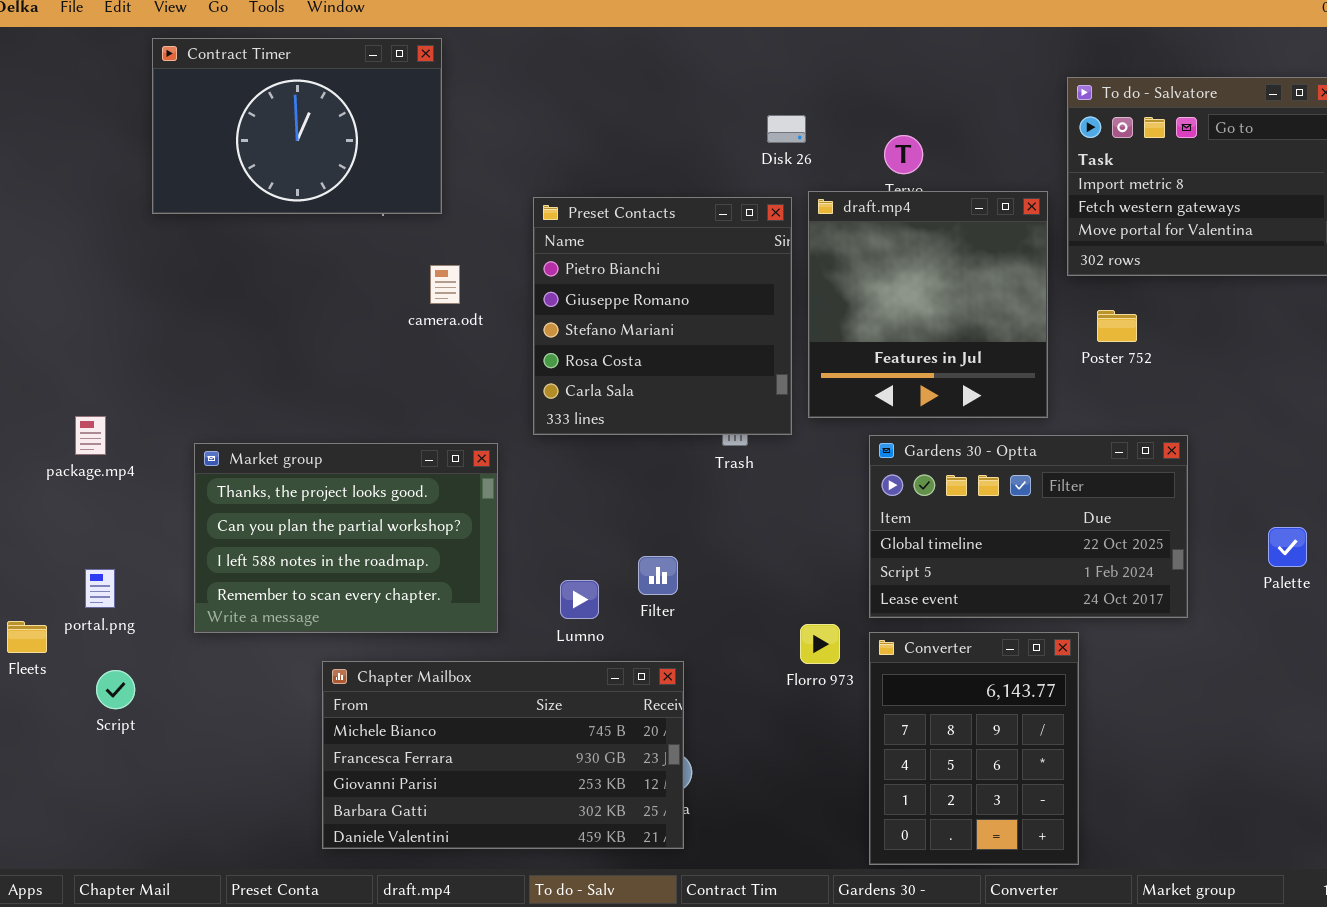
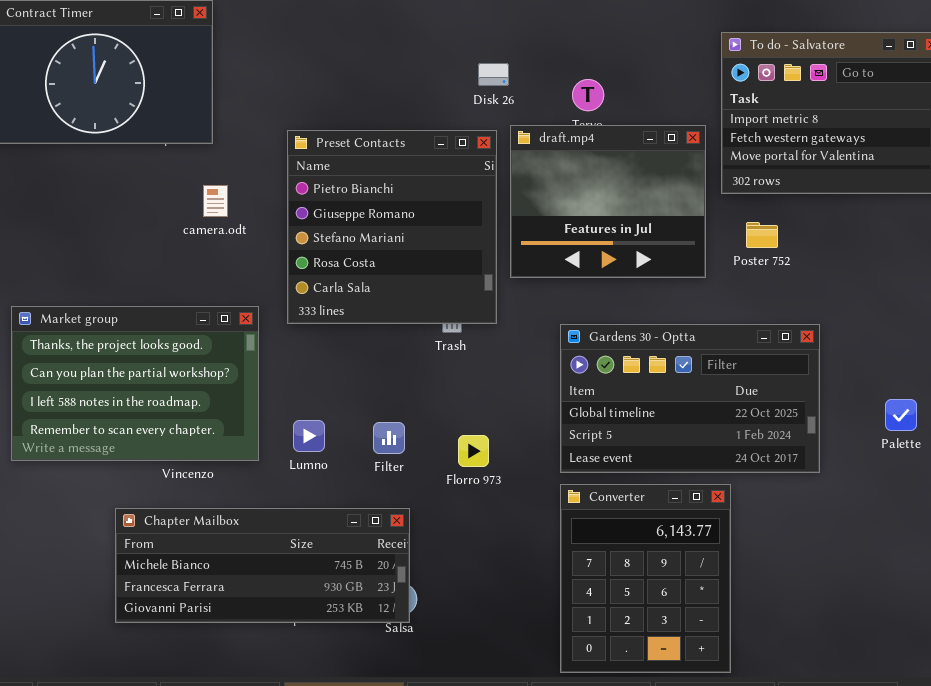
draft.mp4: [808,191,1048,418] -> [510,125,706,278], resized
Market group: [194,443,498,633] -> [11,306,259,461], moved
Lumno: [560,580,599,619] -> [293,420,325,452], moved
Florro 973: [800,624,840,664] -> [458,435,489,467], moved
Chapter Mailbox: [322,661,684,849] -> [115,508,410,623], resized

